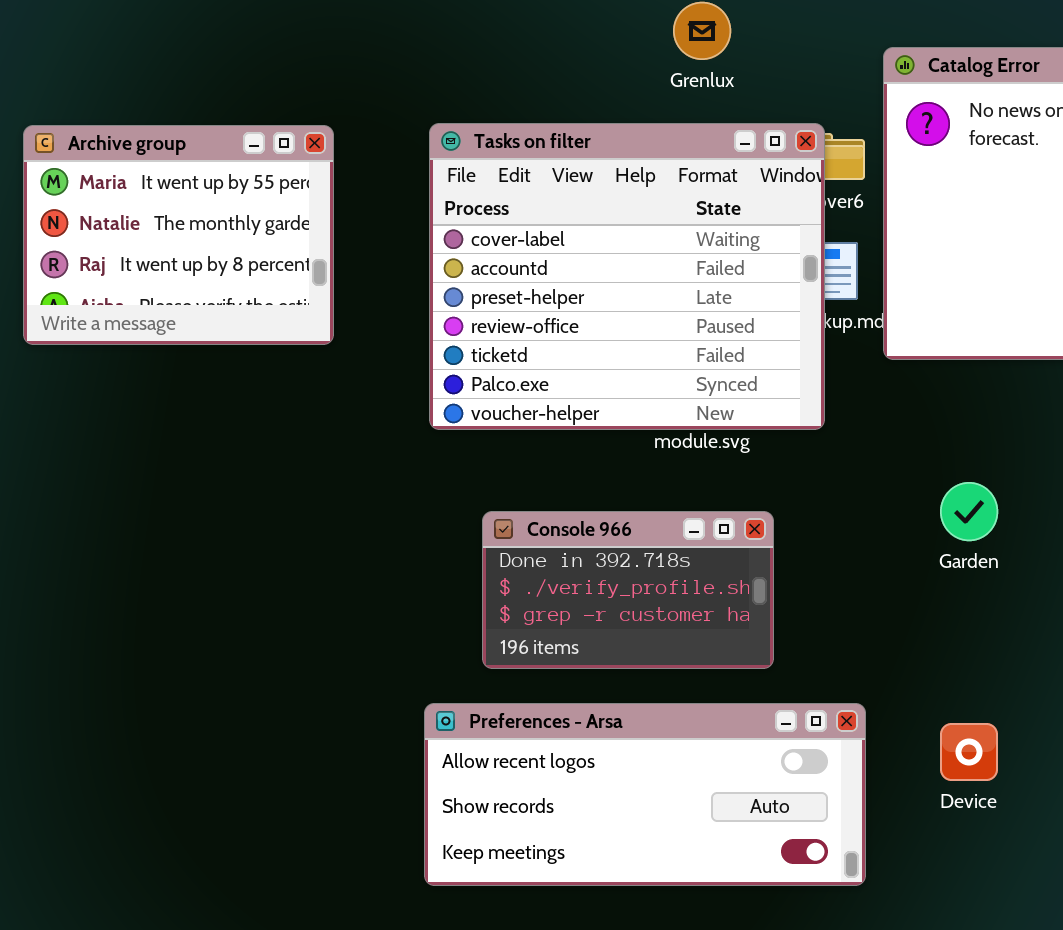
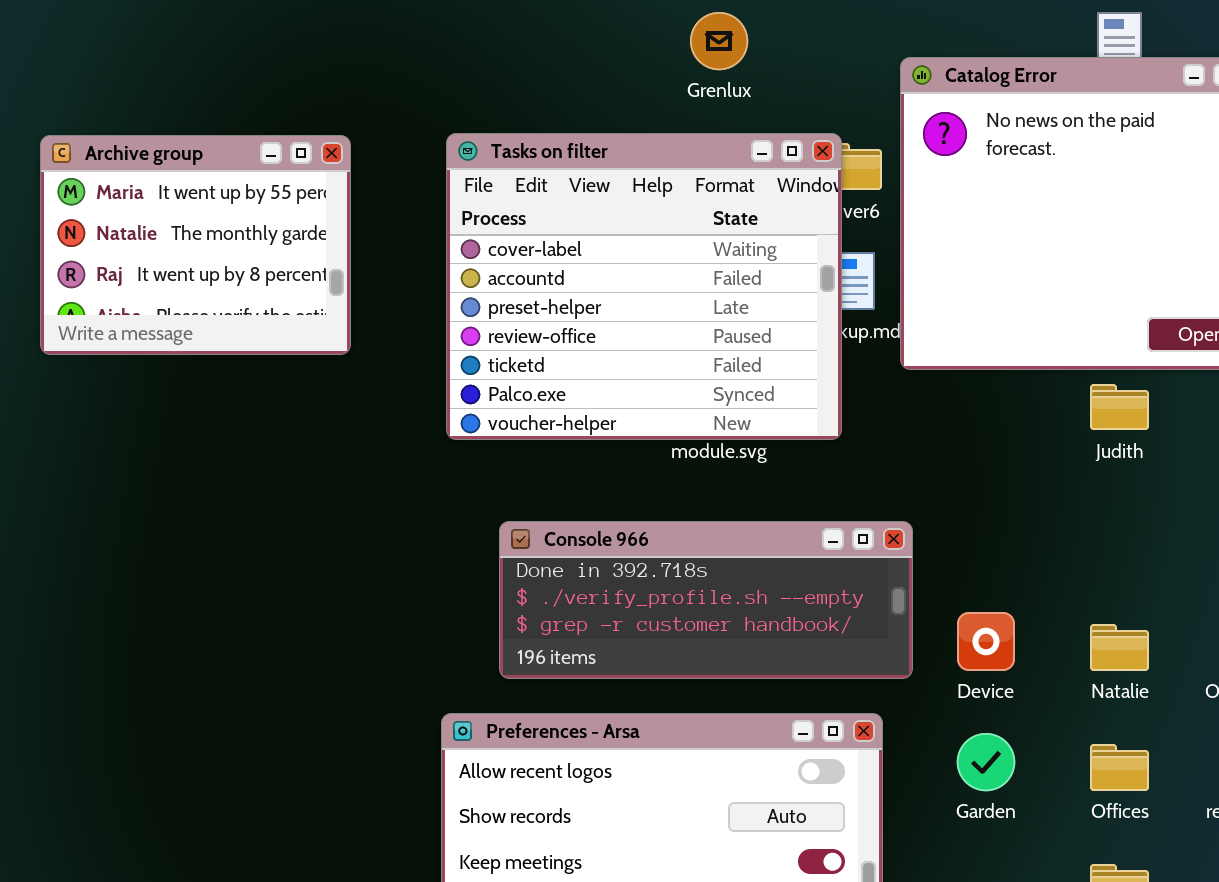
Garden: [940,482,998,541] -> [957,733,1015,791], moved
Console 966: [482,511,774,669] -> [499,521,913,679], resized
Device: [940,723,998,781] -> [957,612,1015,671], moved

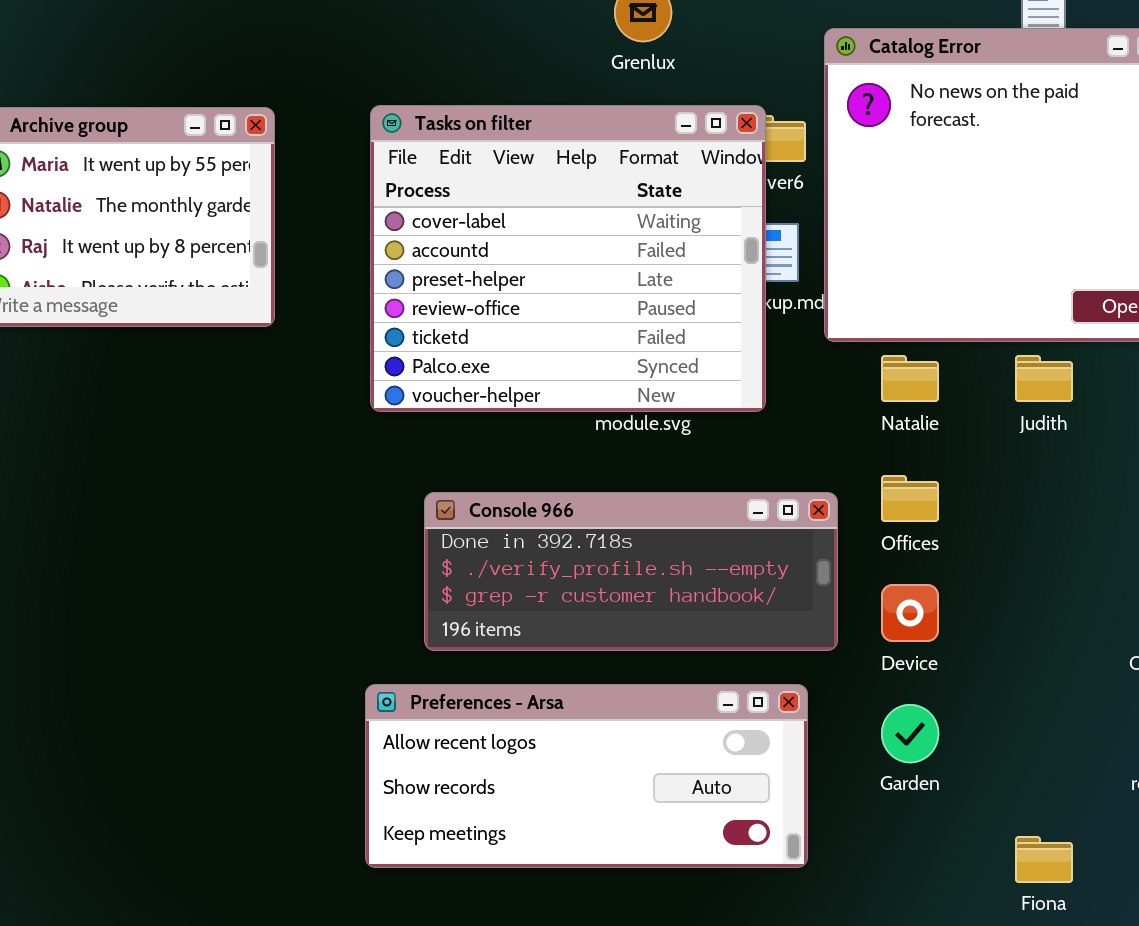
Natalie: [1090,624,1149,671] -> [881,355,939,402], moved
Offices: [1090,744,1149,791] -> [881,475,939,522], moved

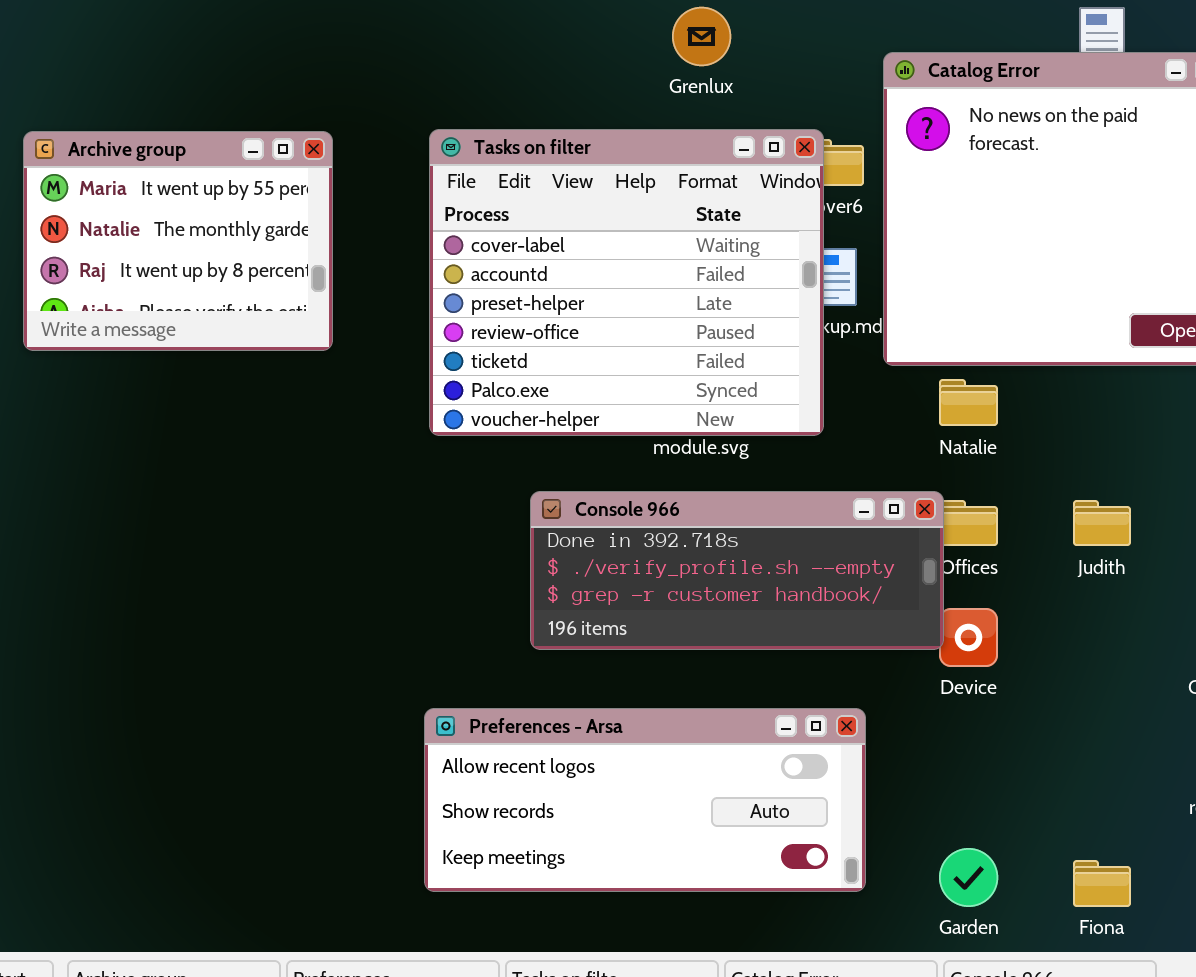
Judith: [1015,355,1073,402] -> [1073,500,1131,546], moved
Console 966: [424,492,838,651] -> [530,491,944,650], moved
Garden: [881,704,939,763] -> [939,848,998,907], moved

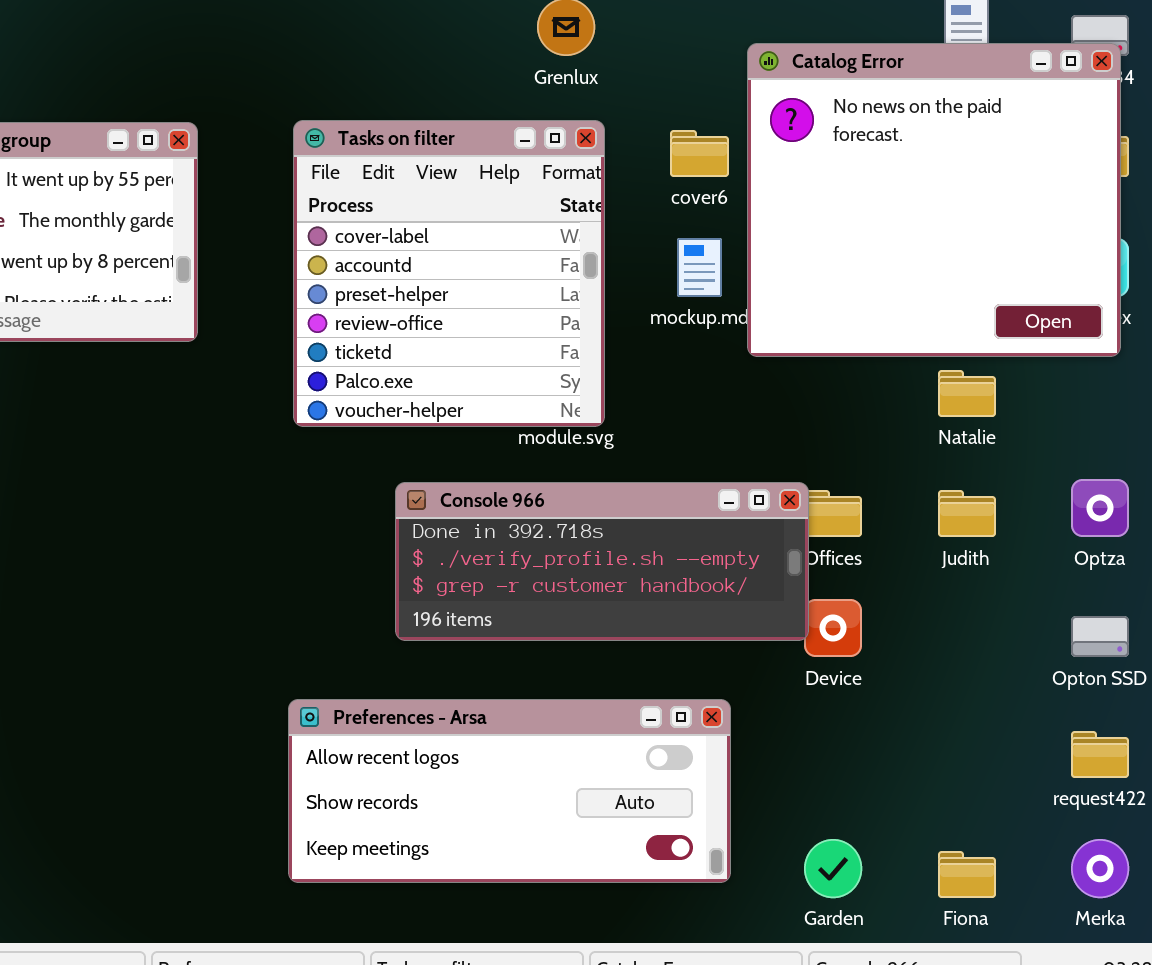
Tasks on filter: [429,129,824,436] -> [293,120,605,427], resized
Natalie: [939,379,998,426] -> [938,370,996,417], moved

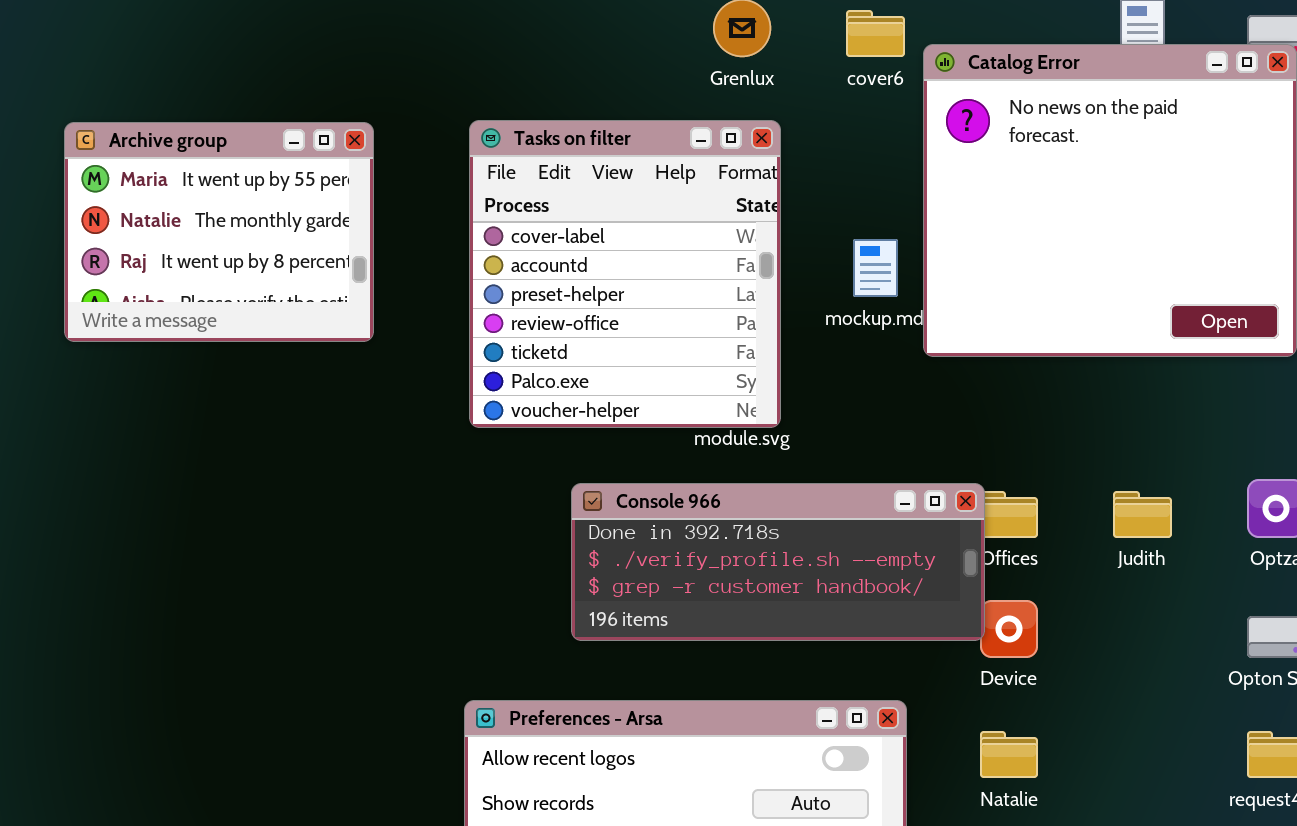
cover6: [670,130,729,177] -> [846,10,905,57], moved
Natalie: [938,370,996,417] -> [980,731,1038,778], moved

